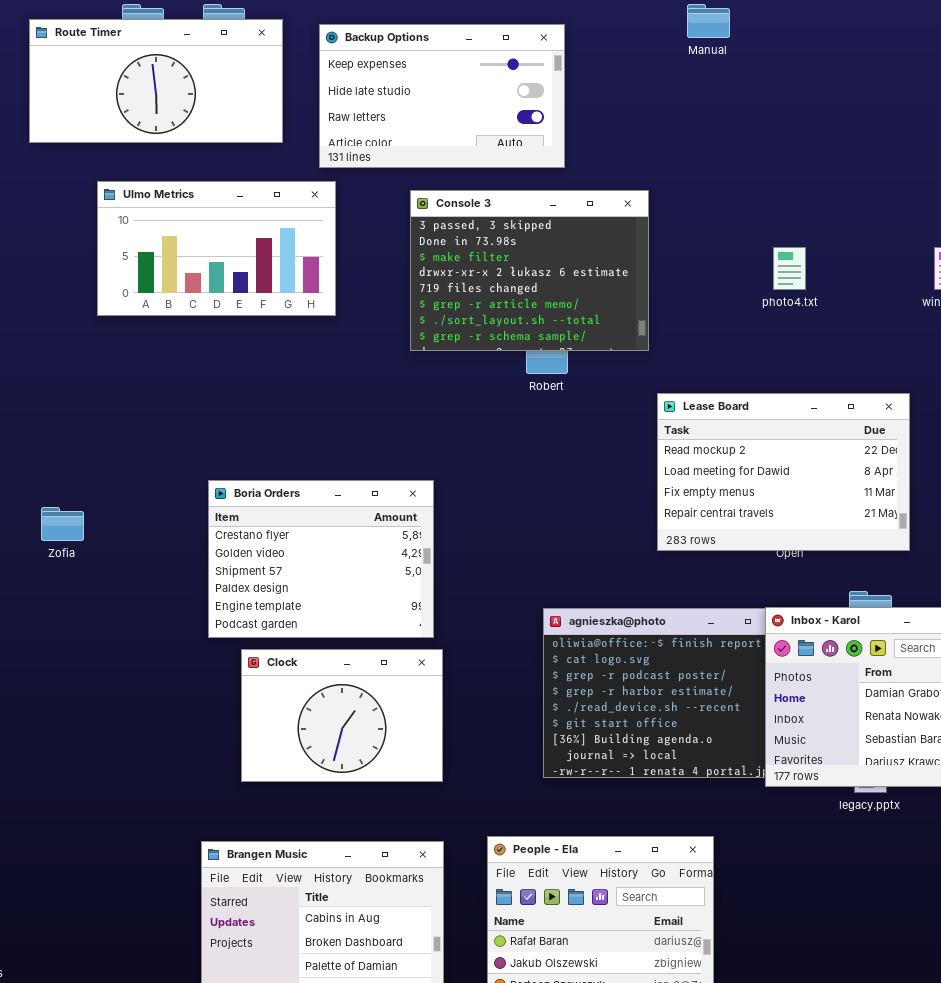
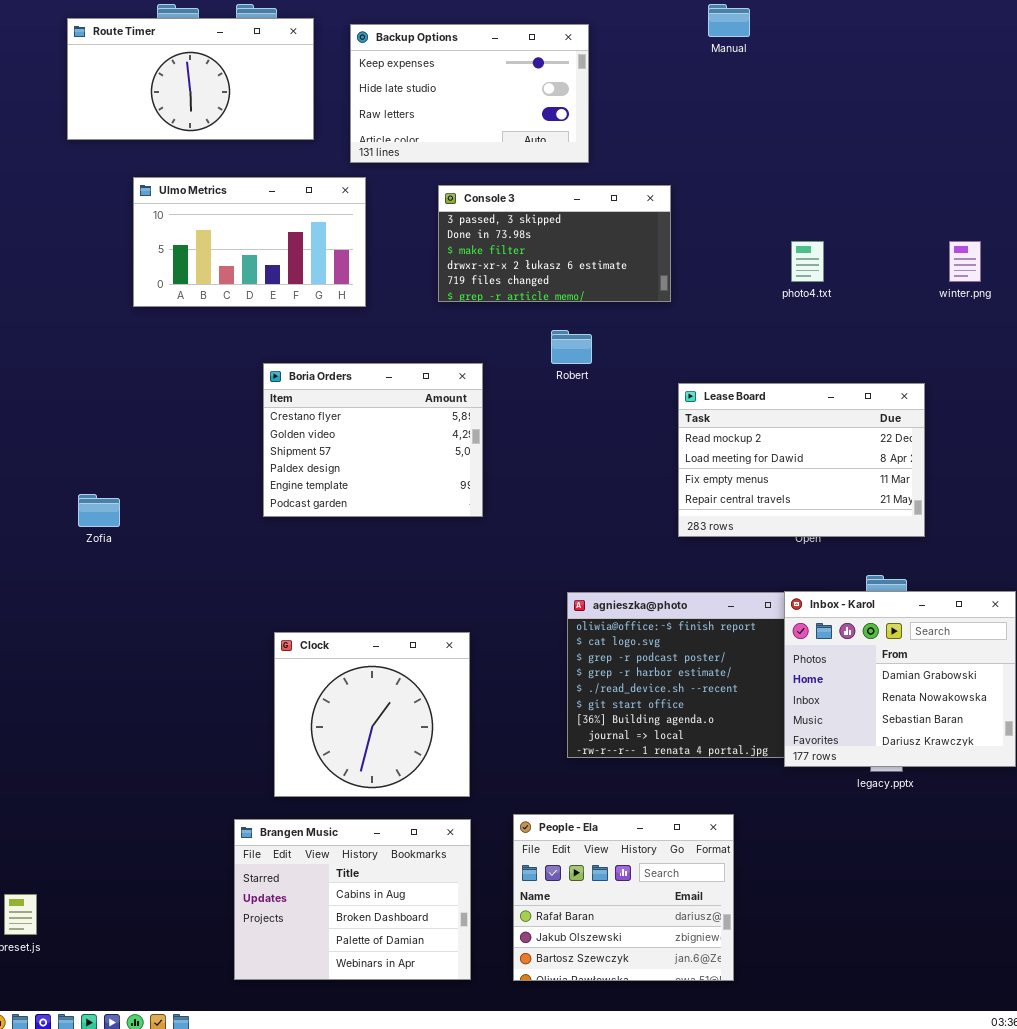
Console 3: [410,190,649,351] -> [438,185,671,302], resized
Boria Orders: [208,480,434,638] -> [263,363,483,517], moved
Clock: [241,649,443,782] -> [274,632,470,797], resized

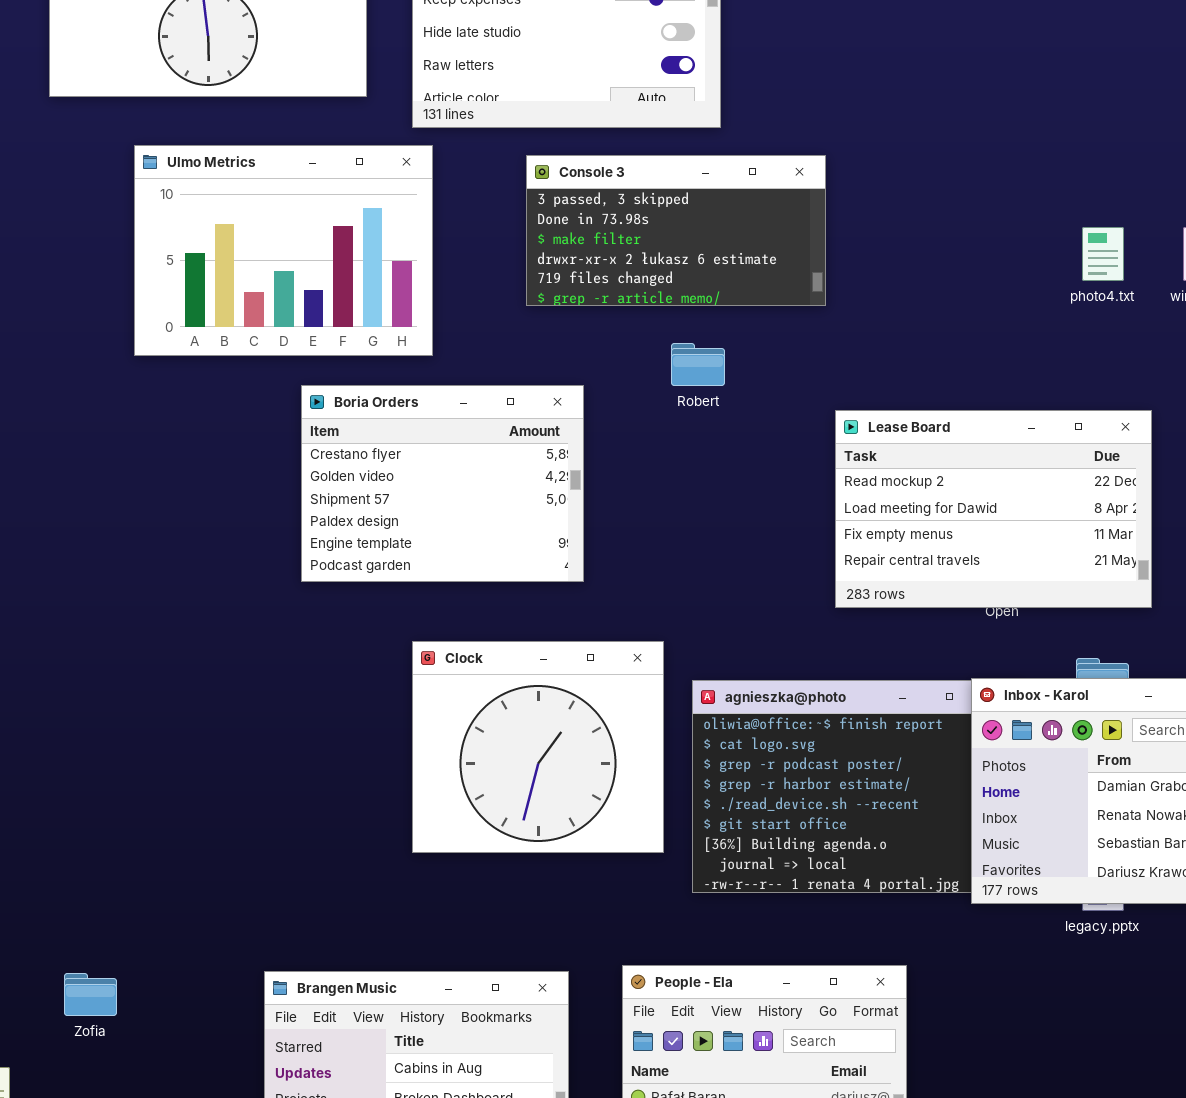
Ulmo Metrics: [133,177,366,307] -> [134,145,433,356], resized
photo4.txt: [791,241,824,282] -> [1082,227,1124,281], moved
Zofia: [78,494,120,527] -> [64,973,117,1016], moved
Clock: [274,632,470,797] -> [412,641,664,853], moved

